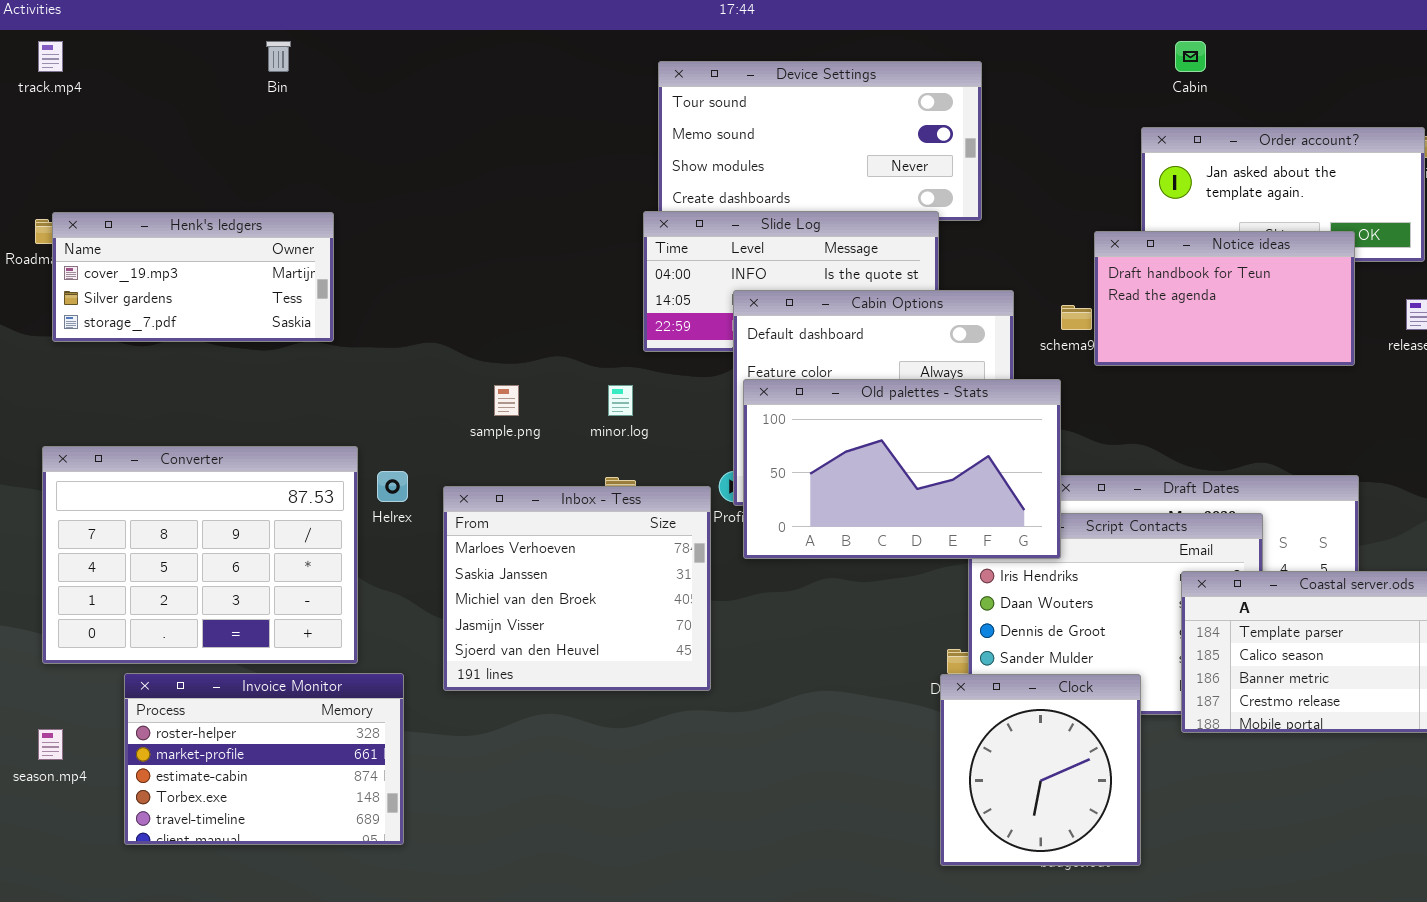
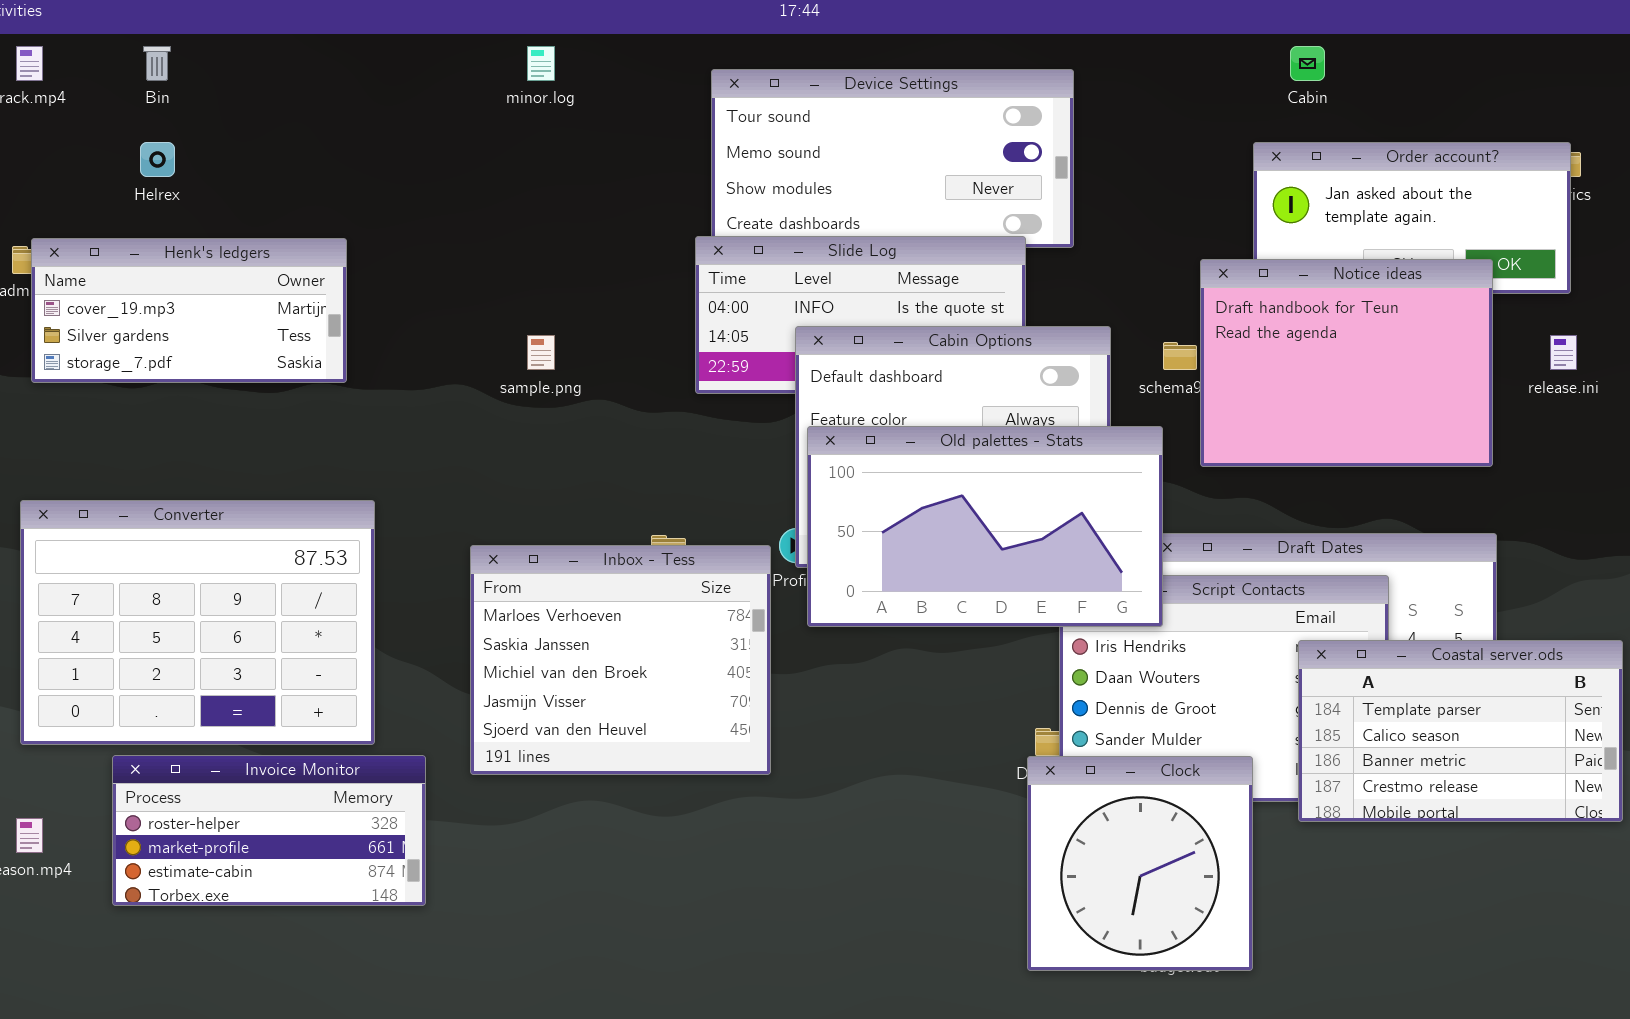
Bin: [266,41,291,72] -> [143,46,171,81], moved
Notice ideas: [1094,231,1355,366] -> [1200,259,1493,467], resized
sample.png: [494,385,519,416] -> [527,335,555,370], moved
minor.log: [608,385,633,416] -> [527,46,555,81], moved
Helrex: [377,471,408,502] -> [140,142,175,177], moved
Invoice Monitor: [124,673,404,845] -> [112,755,426,906], resized

